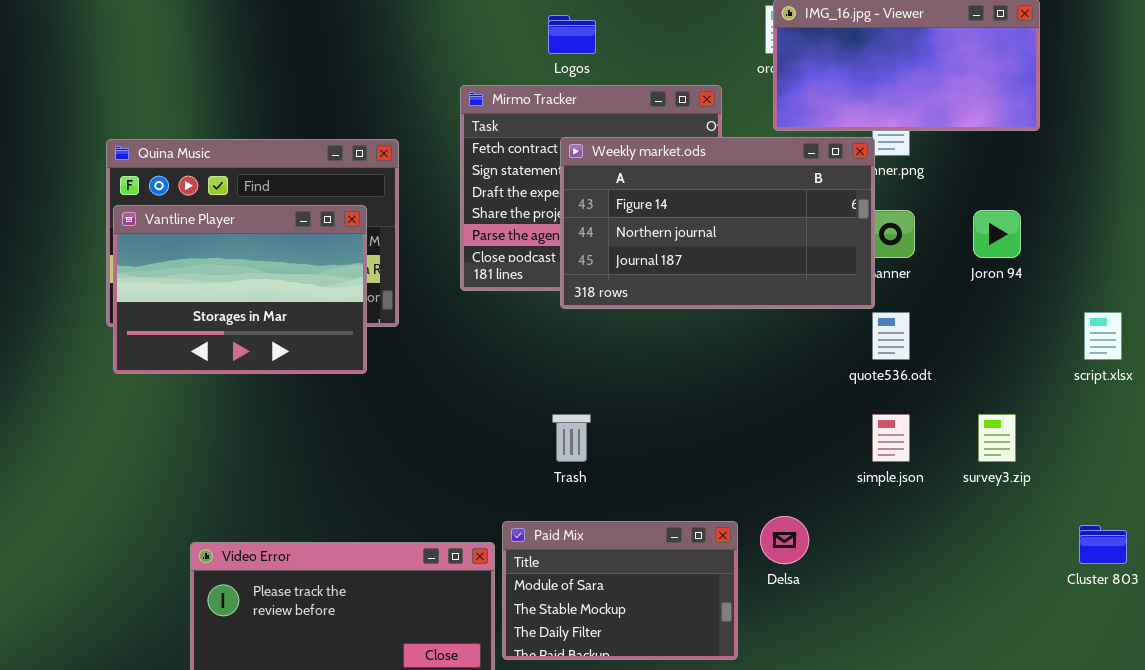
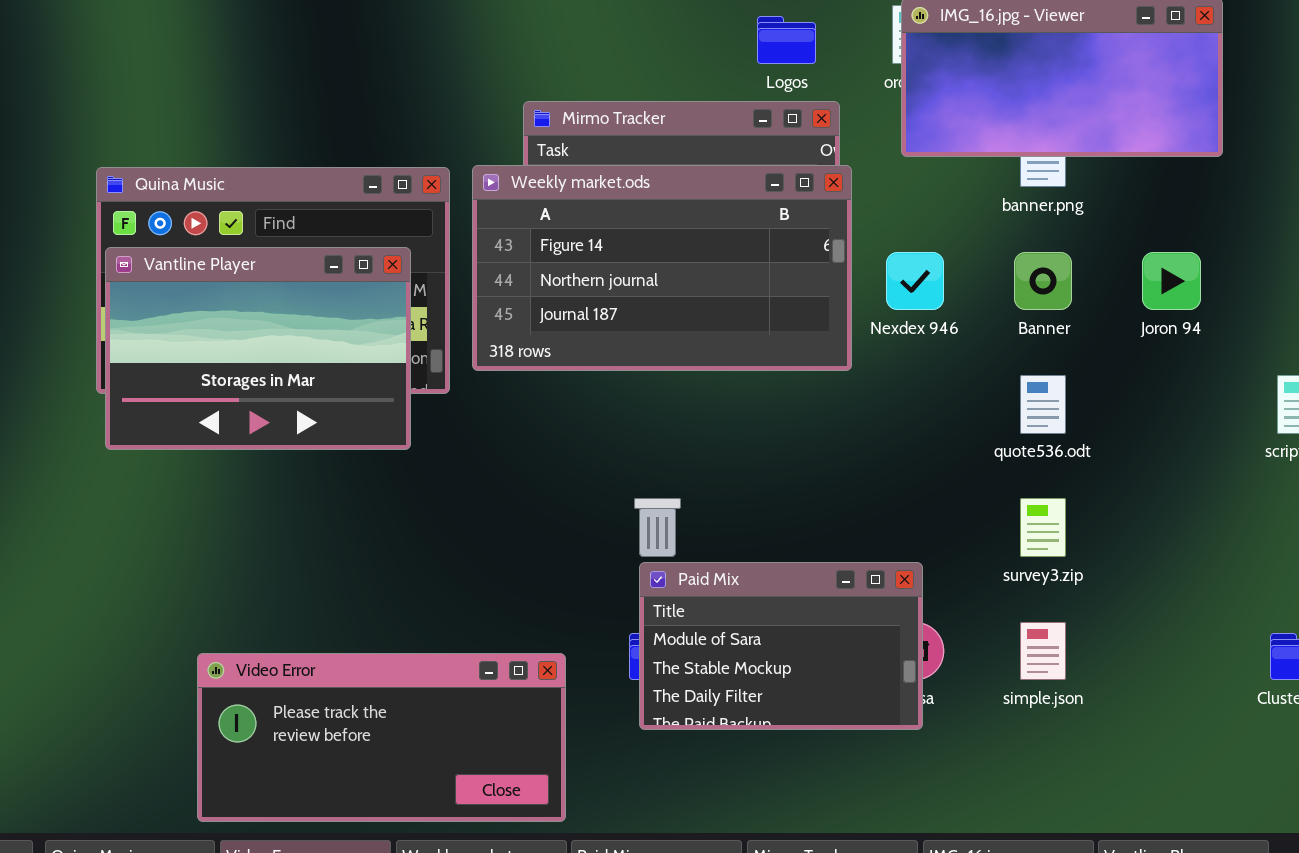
Logos: [548,15,596,54] -> [757,16,816,64], moved
Weekly market.ods: [560,137,875,309] -> [472,165,852,371], moved
simple.json: [872,414,910,462] -> [1020,622,1066,680], moved
survey3.zip: [978,414,1016,462] -> [1020,498,1066,557], moved
Paid Mix: [502,521,738,660] -> [639,562,923,730], moved

